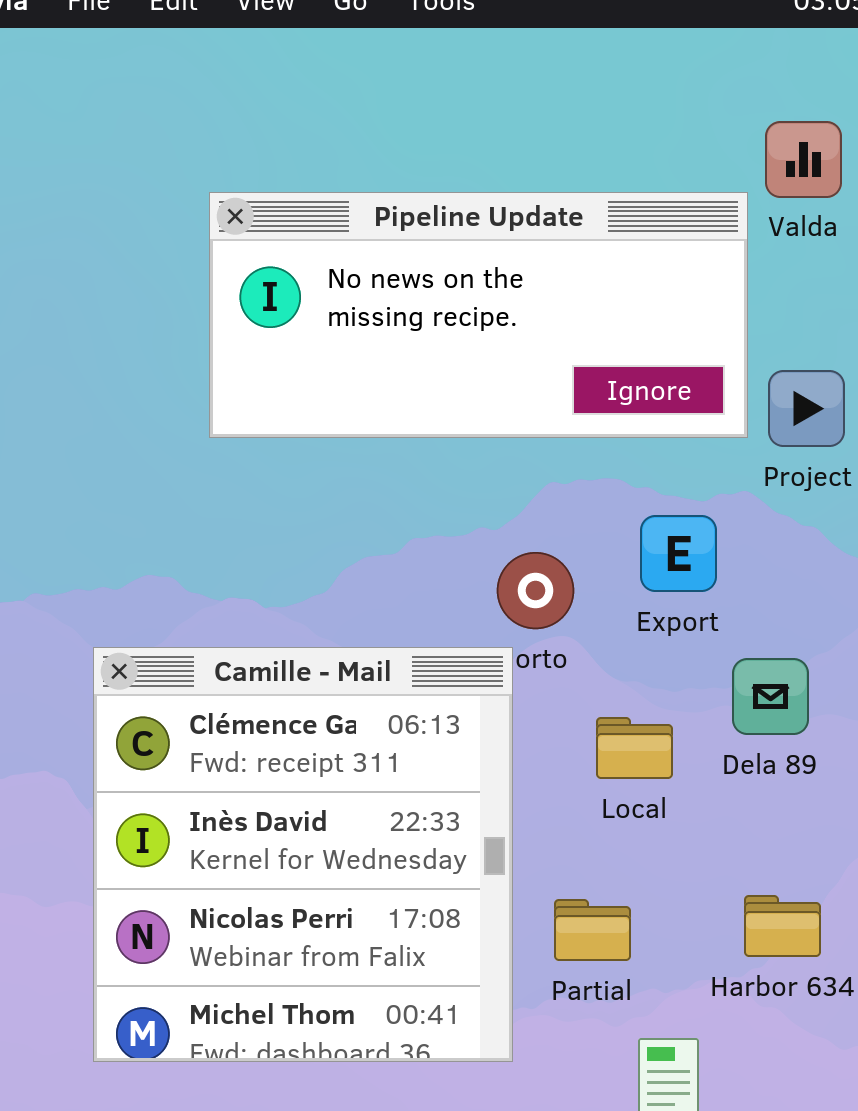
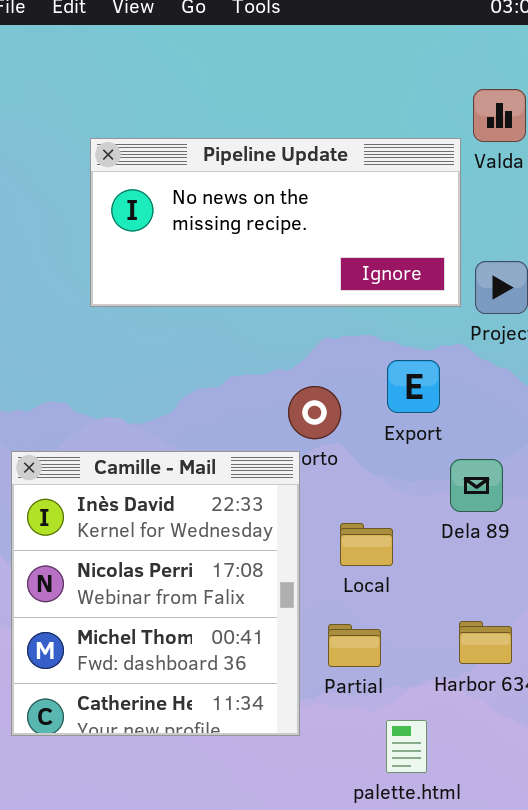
Camille - Mail: [93,647,513,1062] -> [11,451,300,736], scrolled down 1 row
Local: [596,717,673,779] -> [340,523,393,566], moved

